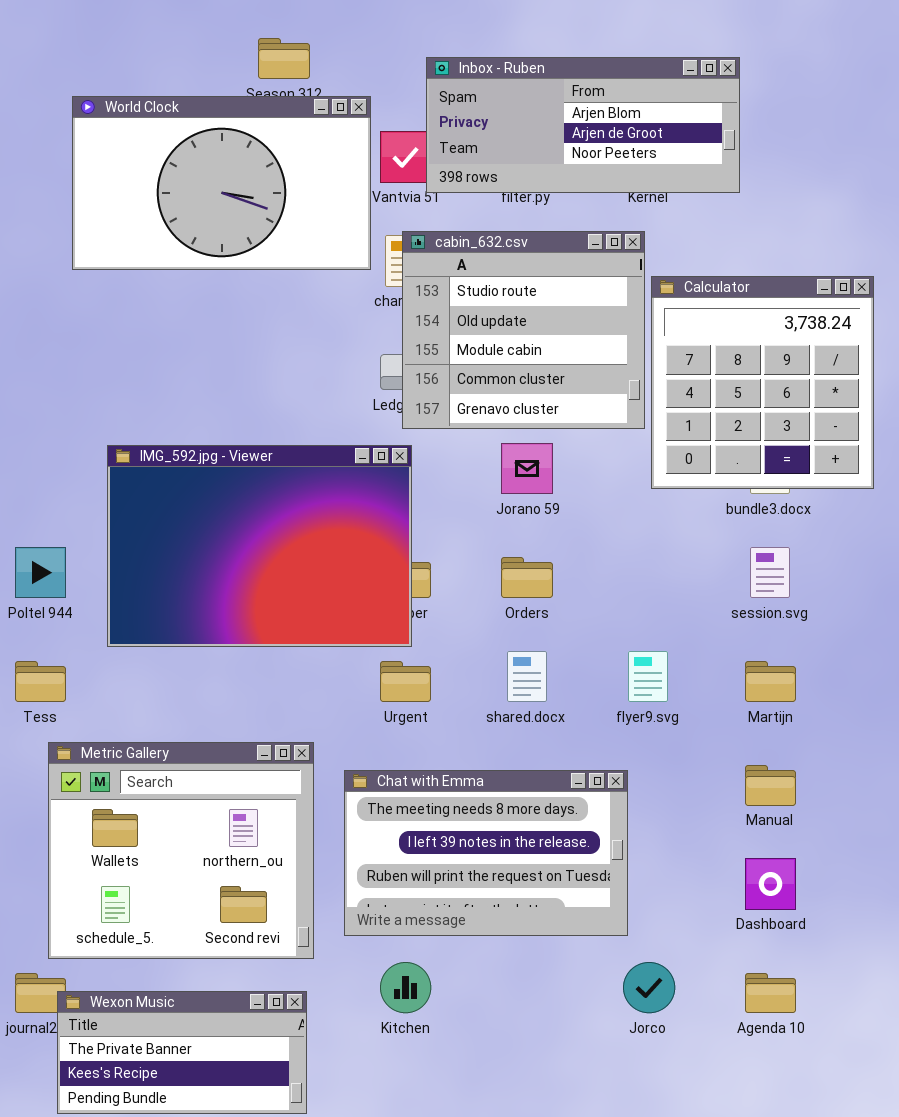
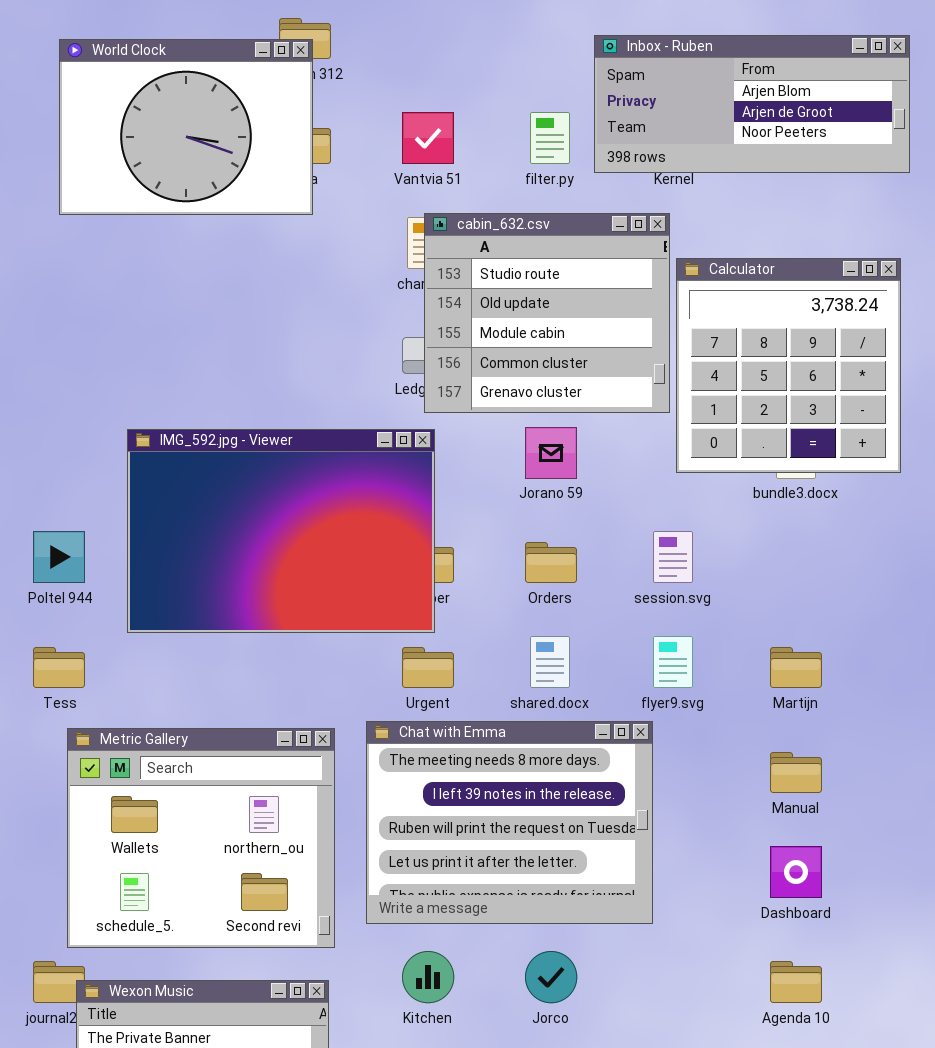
Inbox - Ruben: [426,57,740,193] -> [594,35,910,173], moved
World Clock: [72,96,371,270] -> [59,39,313,215], moved, resized
session.svg: [750,547,790,598] -> [653,531,693,583], moved
Chat with Emma: [344,770,628,936] -> [366,721,653,924], resized
Jorco: [623,962,675,1013] -> [525,951,577,1003], moved

